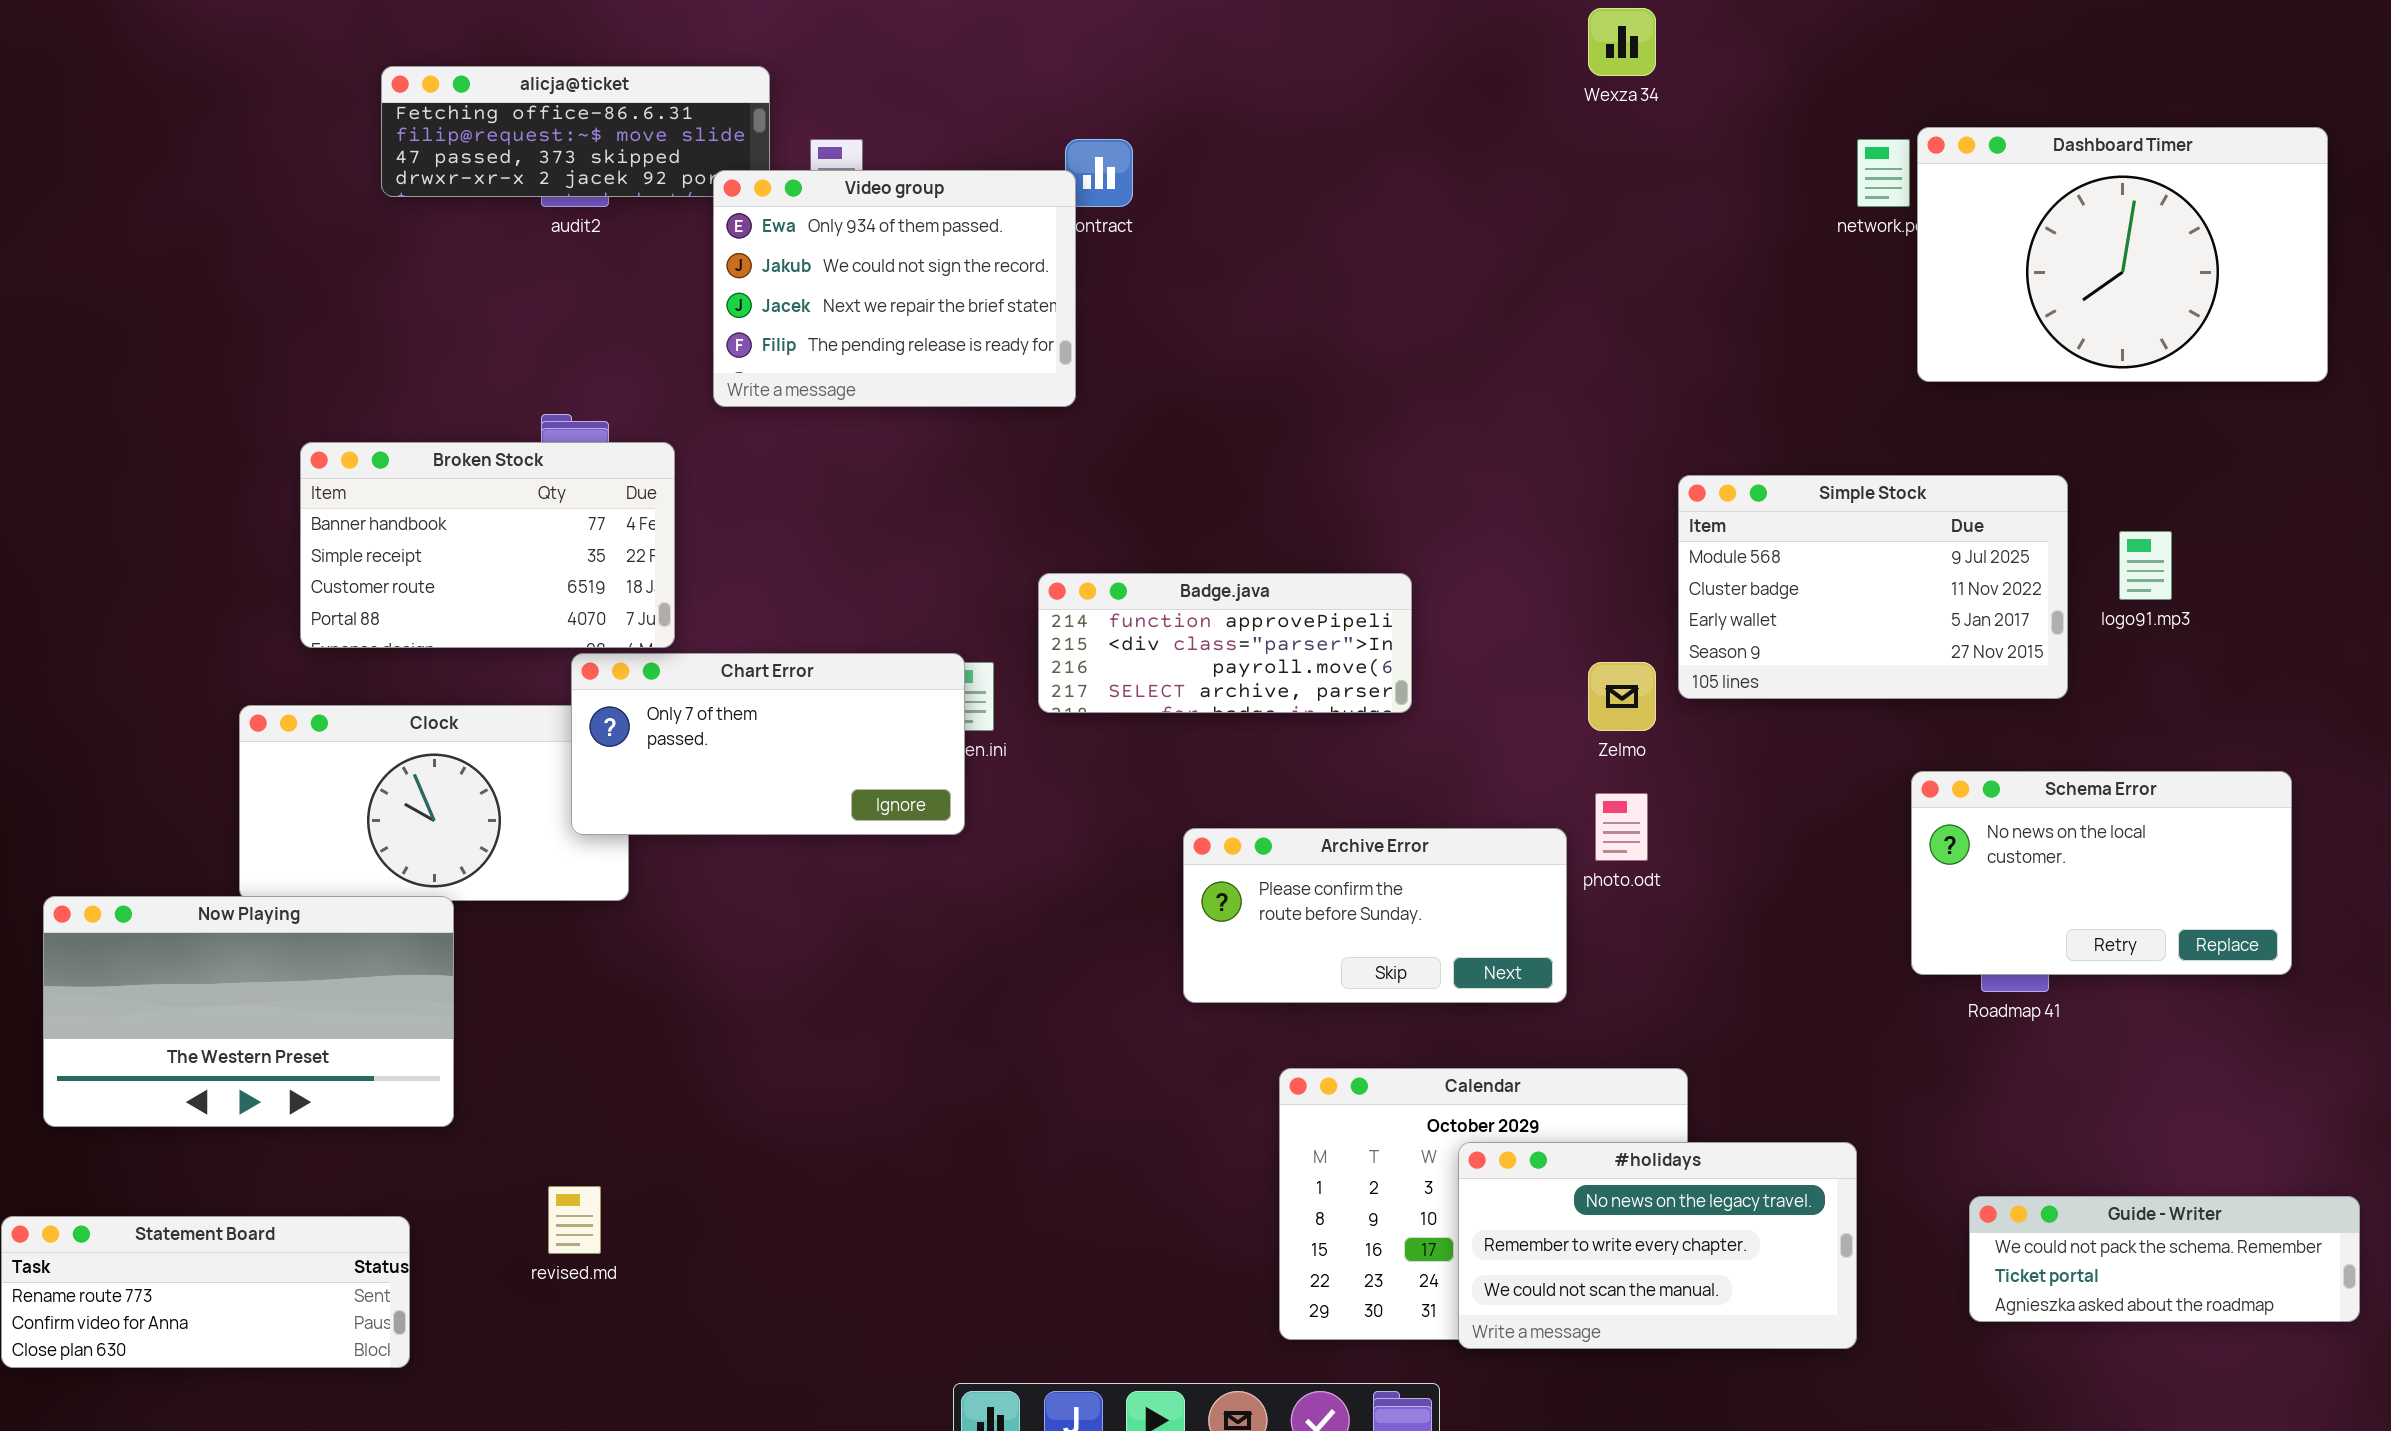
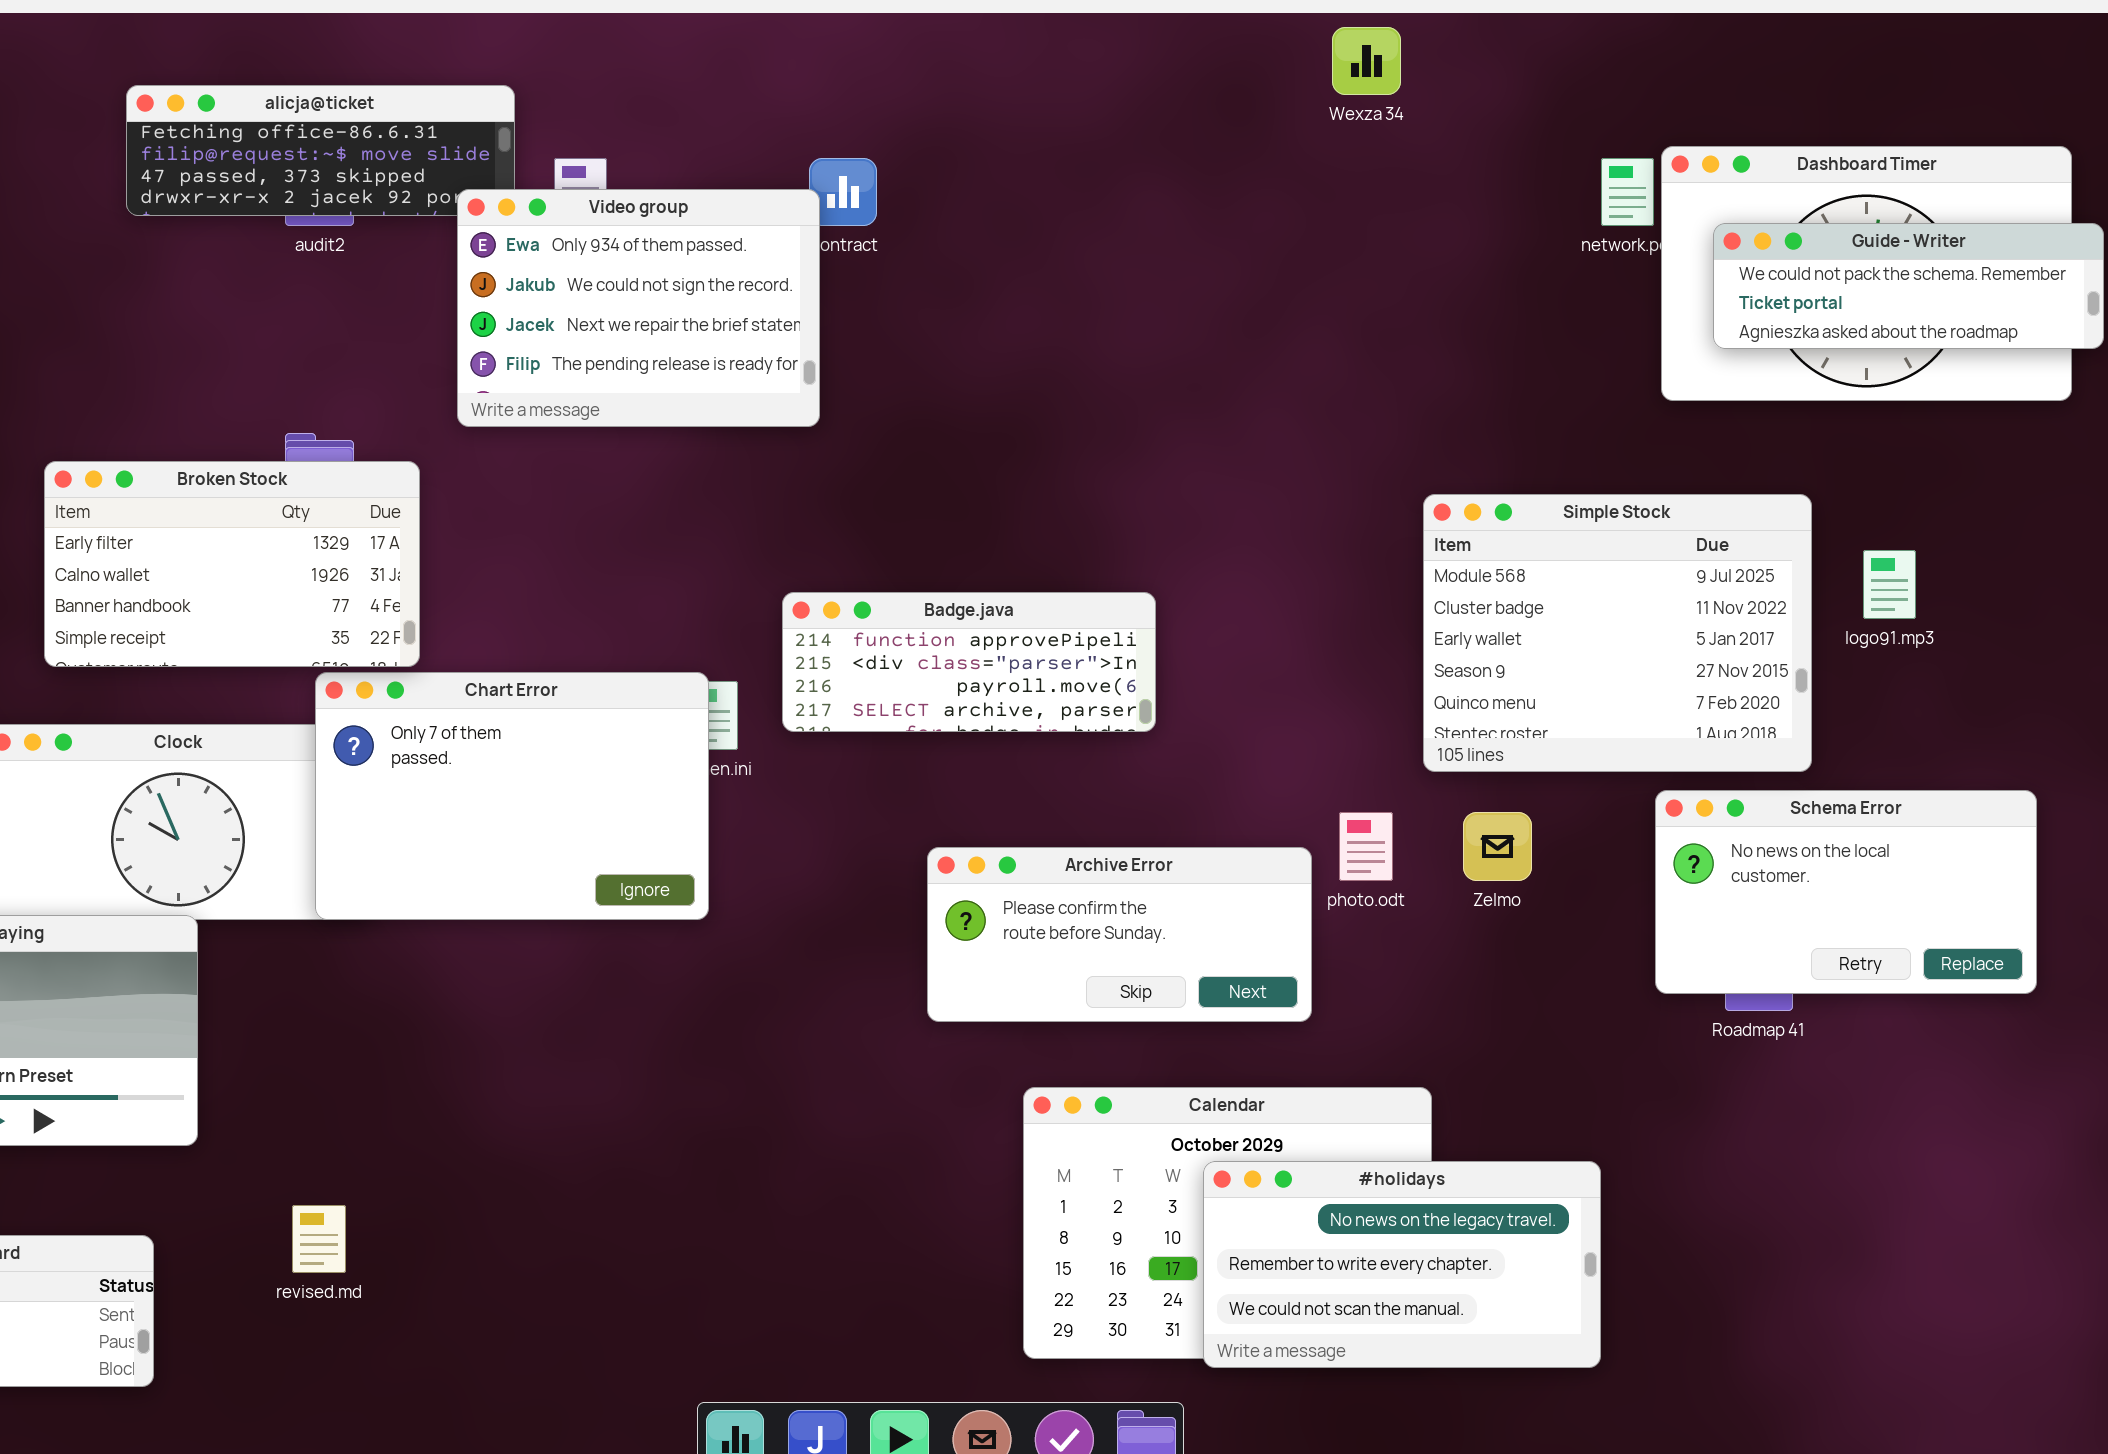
Broken Stock: [300,442,675,648] -> [44,461,420,667], scrolled up 2 rows
Simple Stock: [1678,475,2068,699] -> [1423,494,1812,772], resized
Chart Error: [571,653,965,835] -> [315,672,709,920], resized
Zelmo: [1588,662,1656,731] -> [1463,812,1532,881], moved
Guide - Writer: [1969,1196,2360,1322] -> [1713,223,2104,349], moved

